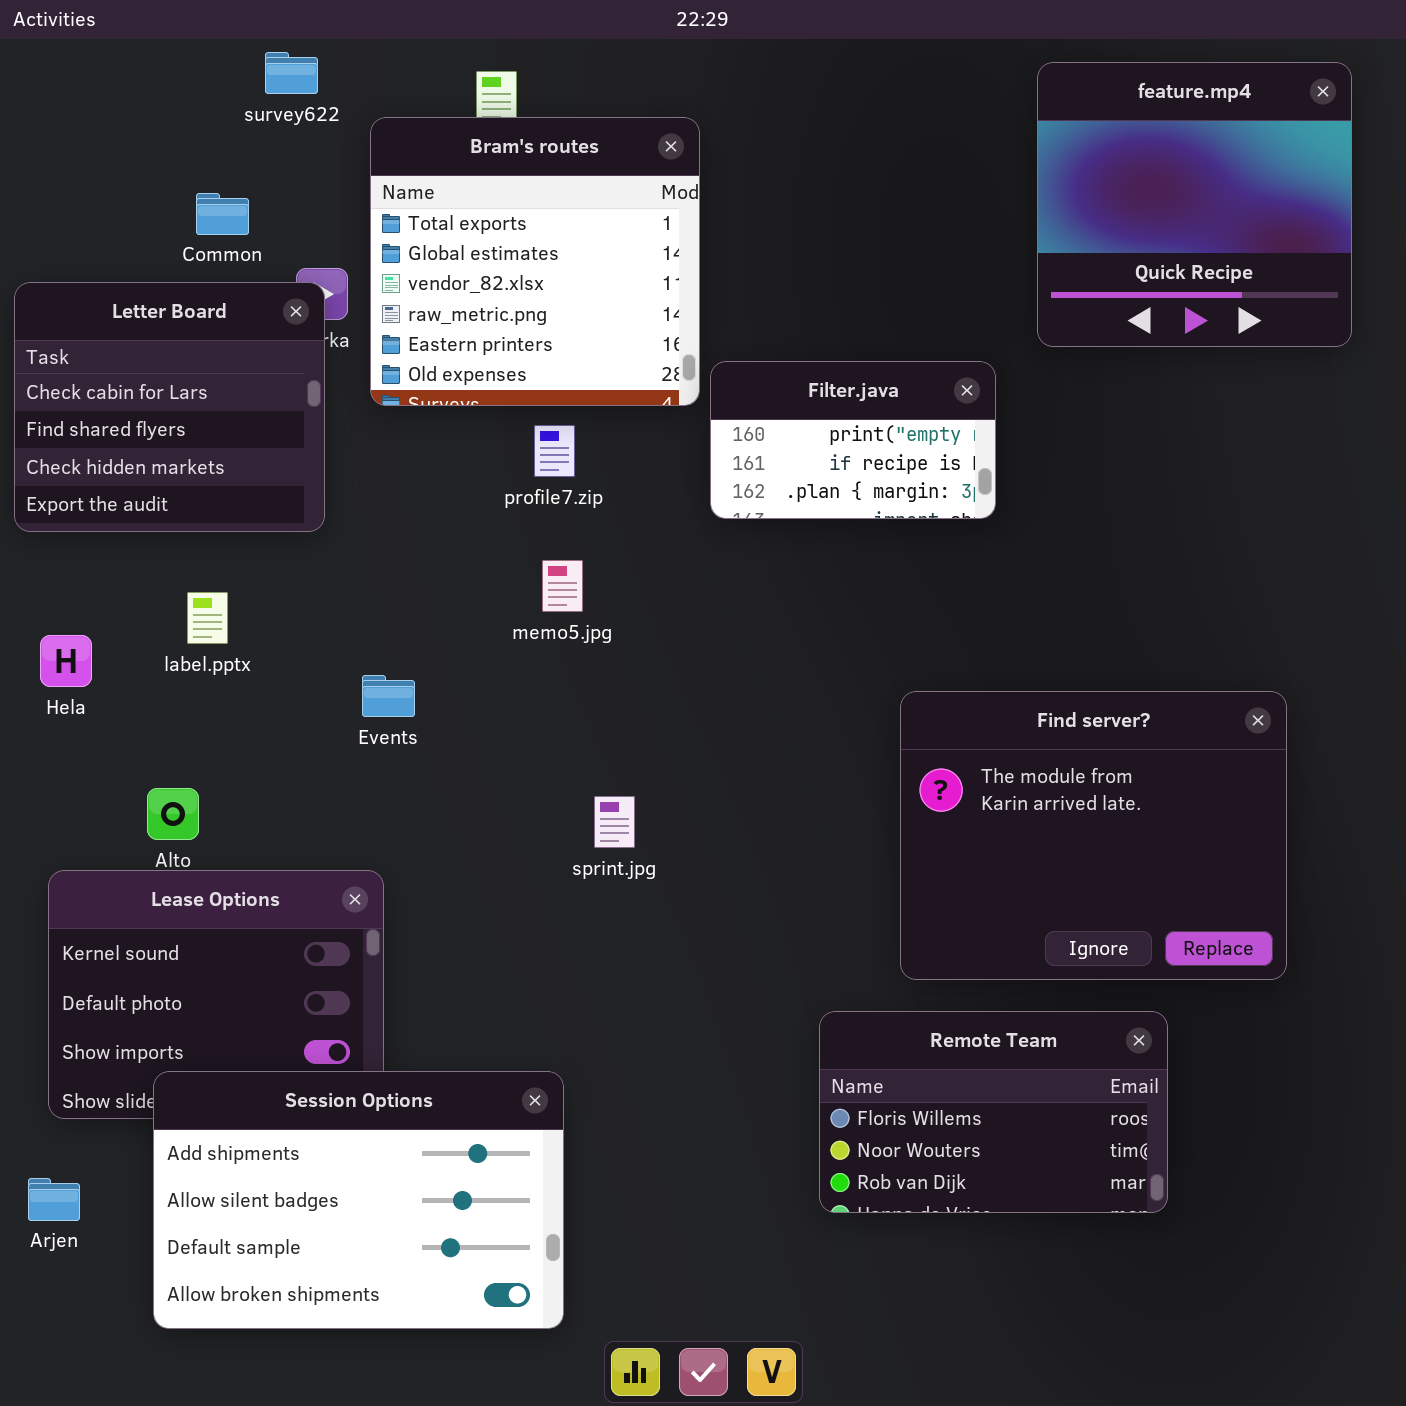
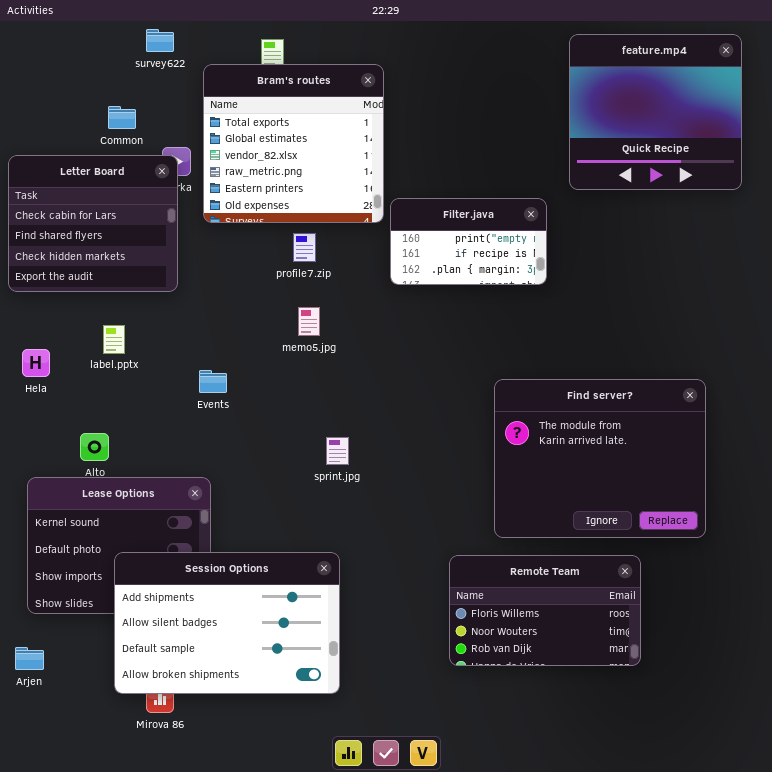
Session Options: [153,1071,564,1329] -> [114,552,340,694], moved

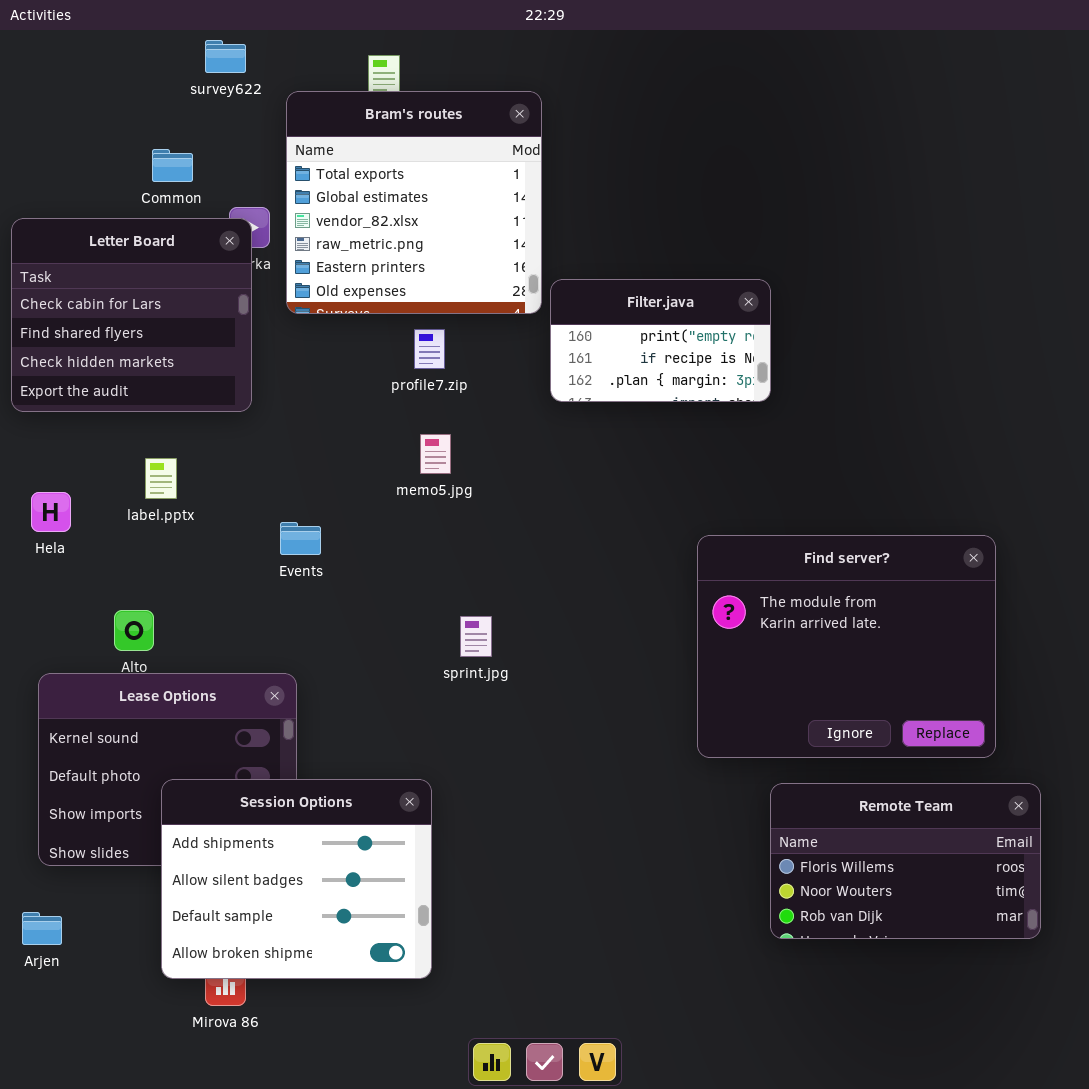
feature.mp4: [569,34,742,190] -> none, closed
Session Options: [114,552,340,694] -> [161,779,432,979], resized
Remote Team: [449,555,641,666] -> [770,783,1041,939], moved

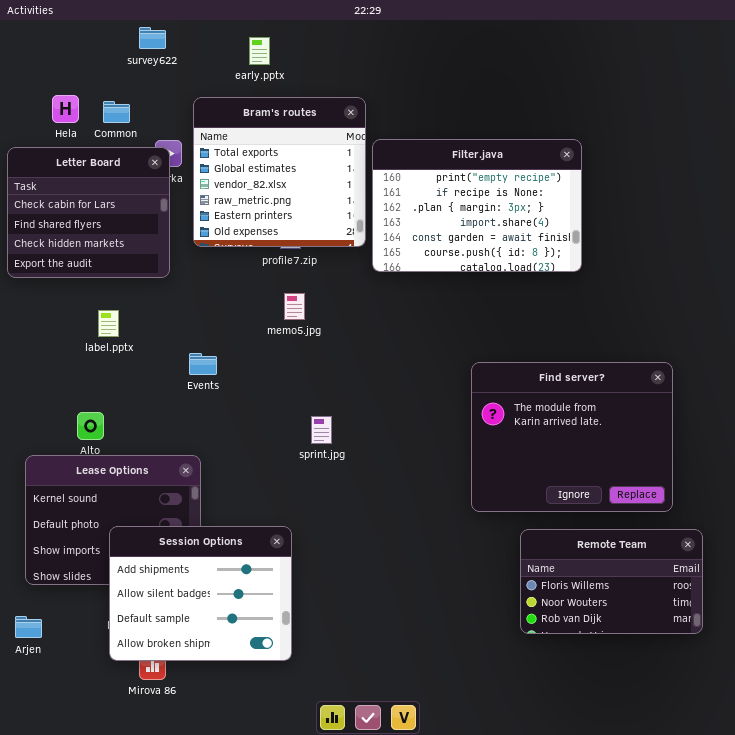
Bram's routes: [286,91,542,314] -> [193,97,366,247], moved
Filter.java: [550,279,771,402] -> [372,139,582,272], resized
Hela: [31,492,71,532] -> [52,95,79,123], moved

